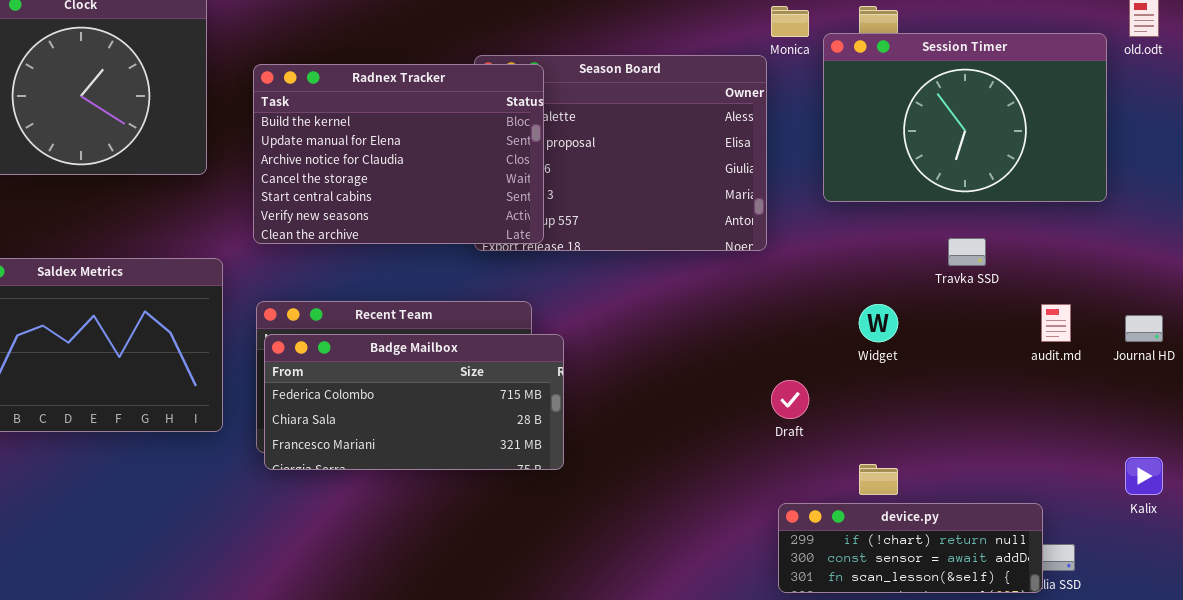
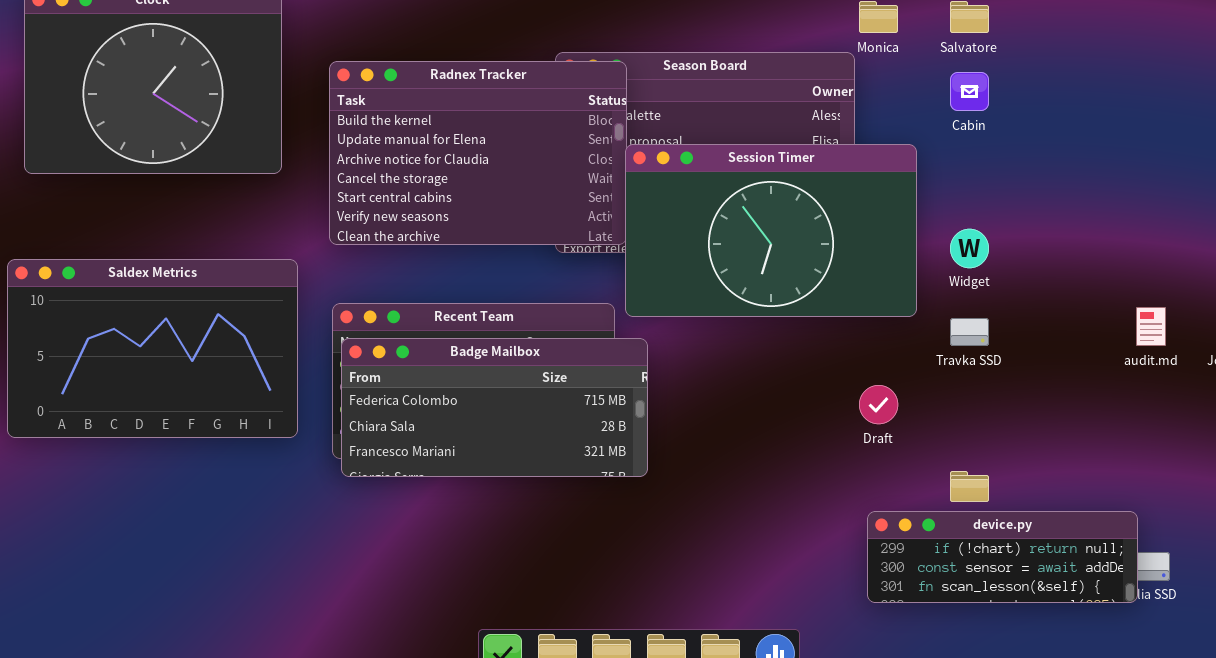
Session Timer: [823,33,1107,202] -> [625,144,917,317], moved
Travka SSD: [948,238,986,266] -> [950,318,989,346], moved
Widget: [859,304,898,342] -> [950,229,989,268], moved

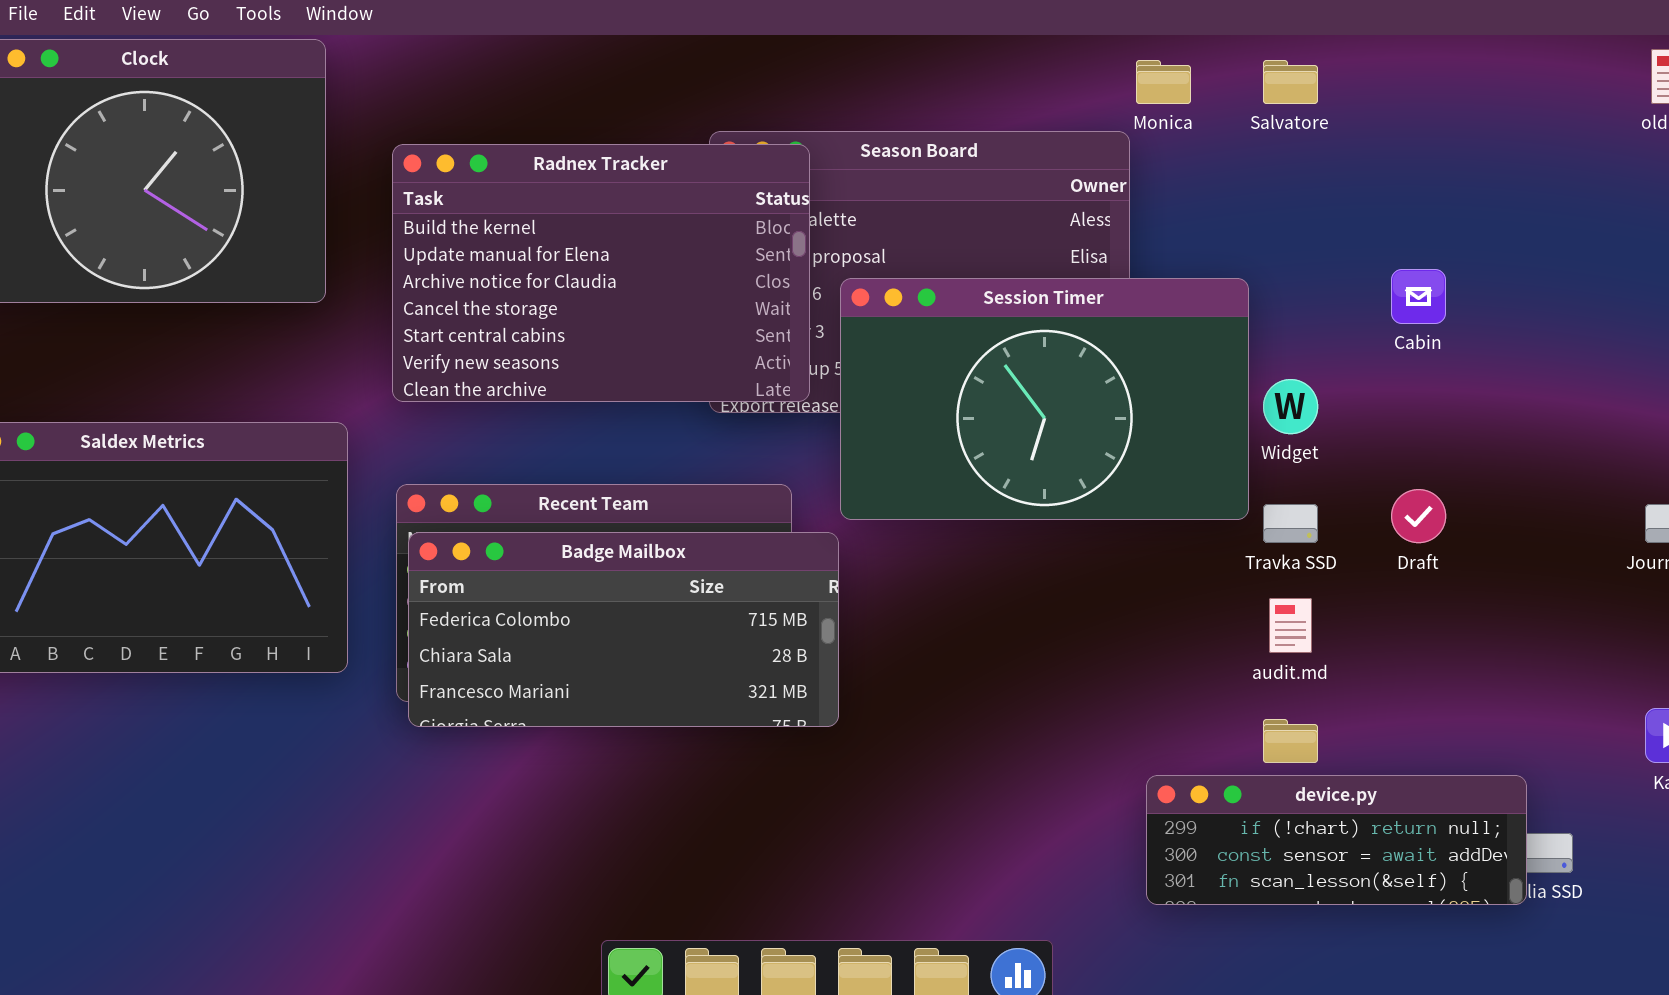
Cabin: [950,72,989,111] -> [1391,269,1446,324], moved
Session Timer: [625,144,917,317] -> [840,278,1249,520], moved
audit.md: [1136,307,1166,346] -> [1269,598,1312,653], moved
Draft: [859,385,898,424] -> [1391,489,1446,543], moved

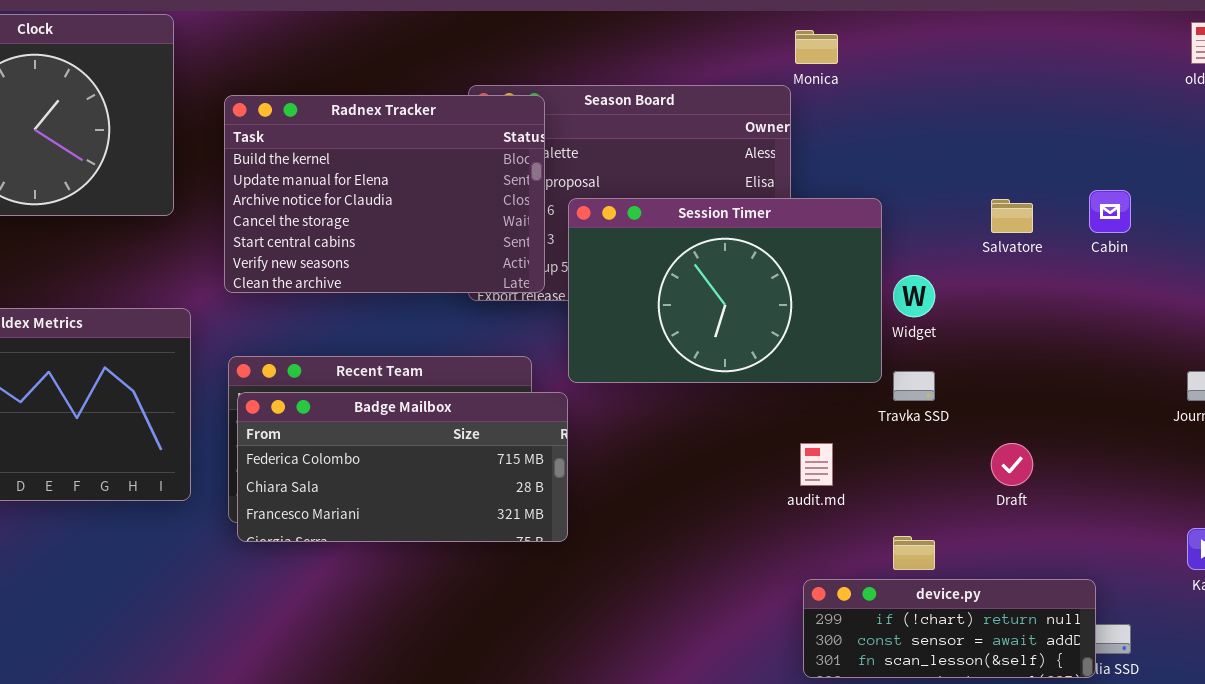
Salvatore: [1263,60,1318,104] -> [991,199,1033,233], moved
Cabin: [1391,269,1446,324] -> [1089,190,1131,233], moved
Draft: [1391,489,1446,543] -> [991,443,1033,486], moved
audit.md: [1269,598,1312,653] -> [800,443,833,486], moved

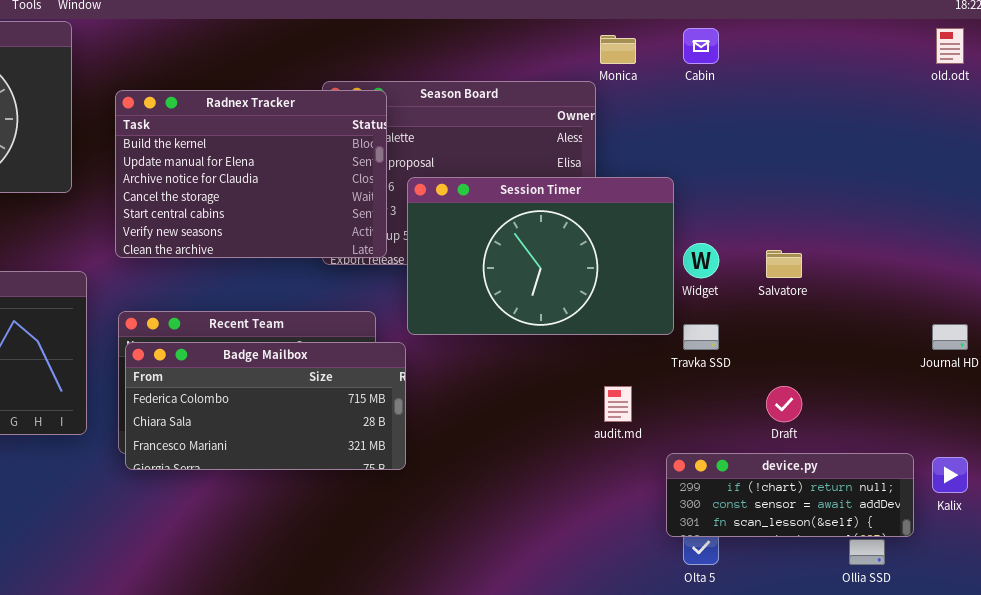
Cabin: [1089,190,1131,233] -> [683,28,719,64], moved
Salvatore: [991,199,1033,233] -> [766,250,802,278], moved
device.py: [803,579,1096,678] -> [666,453,914,537], moved

